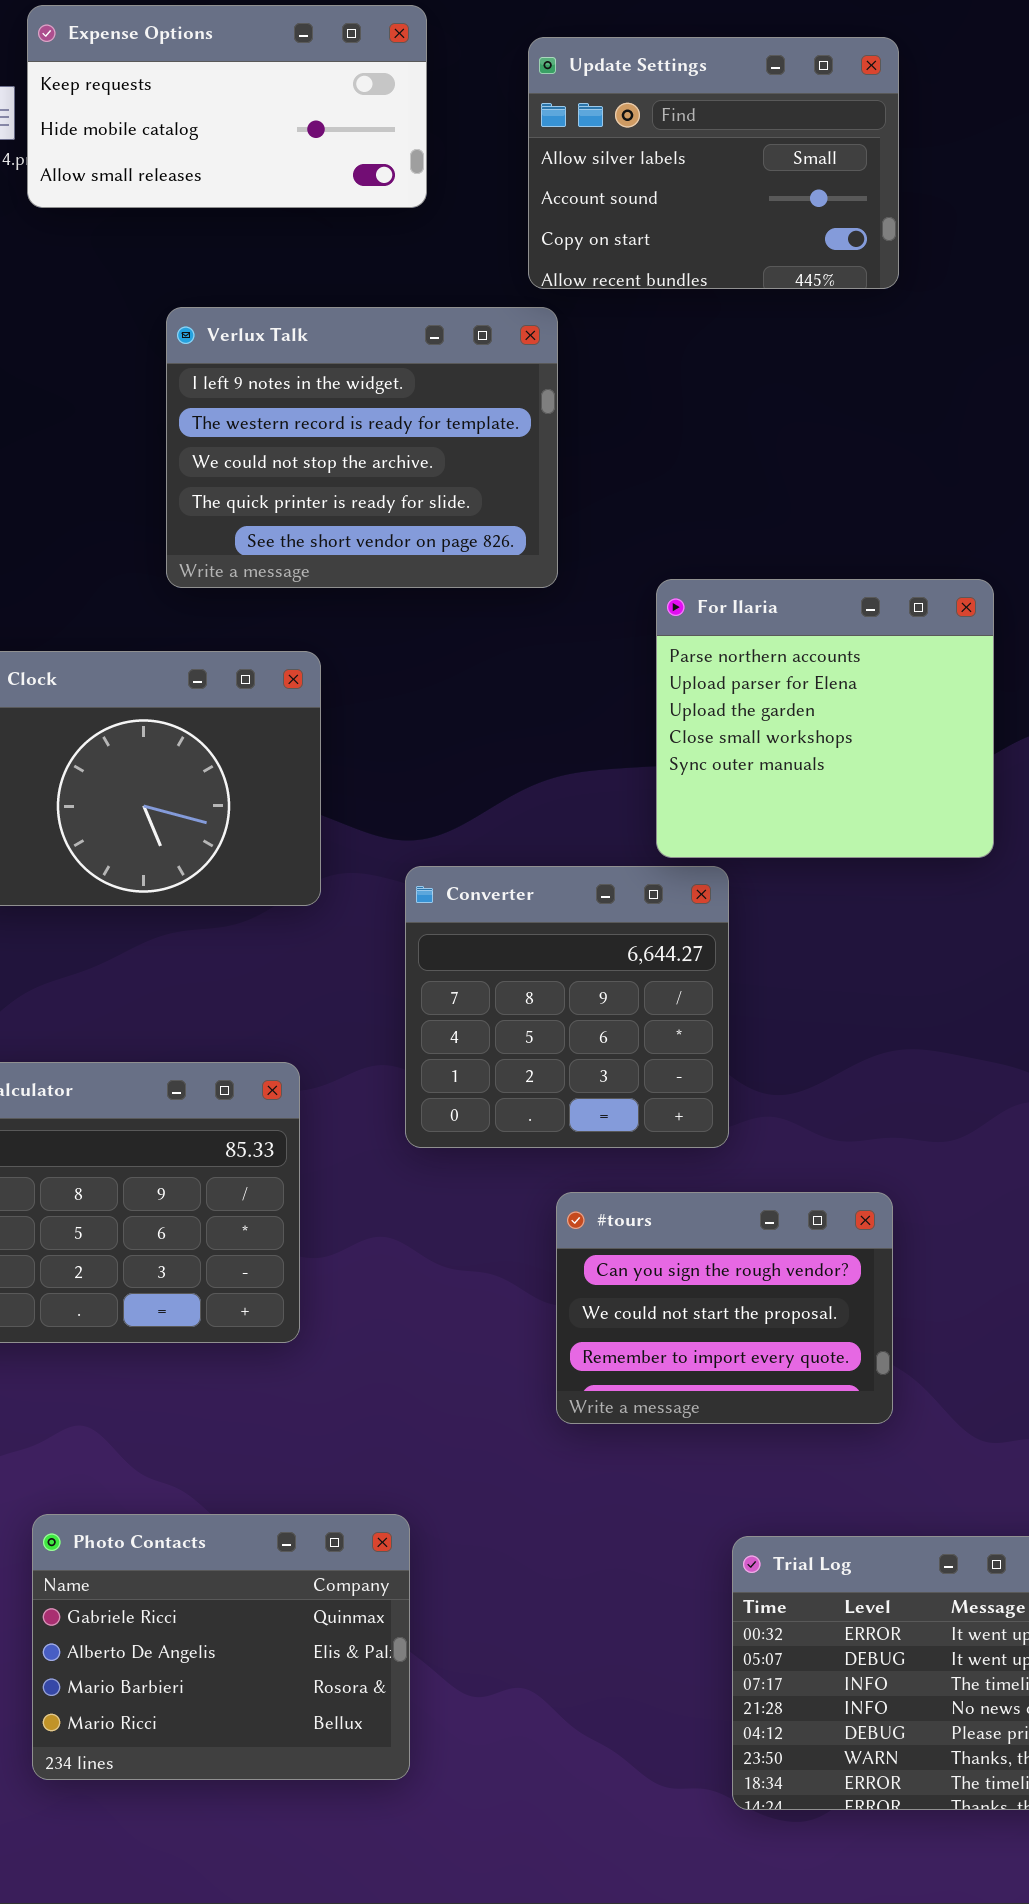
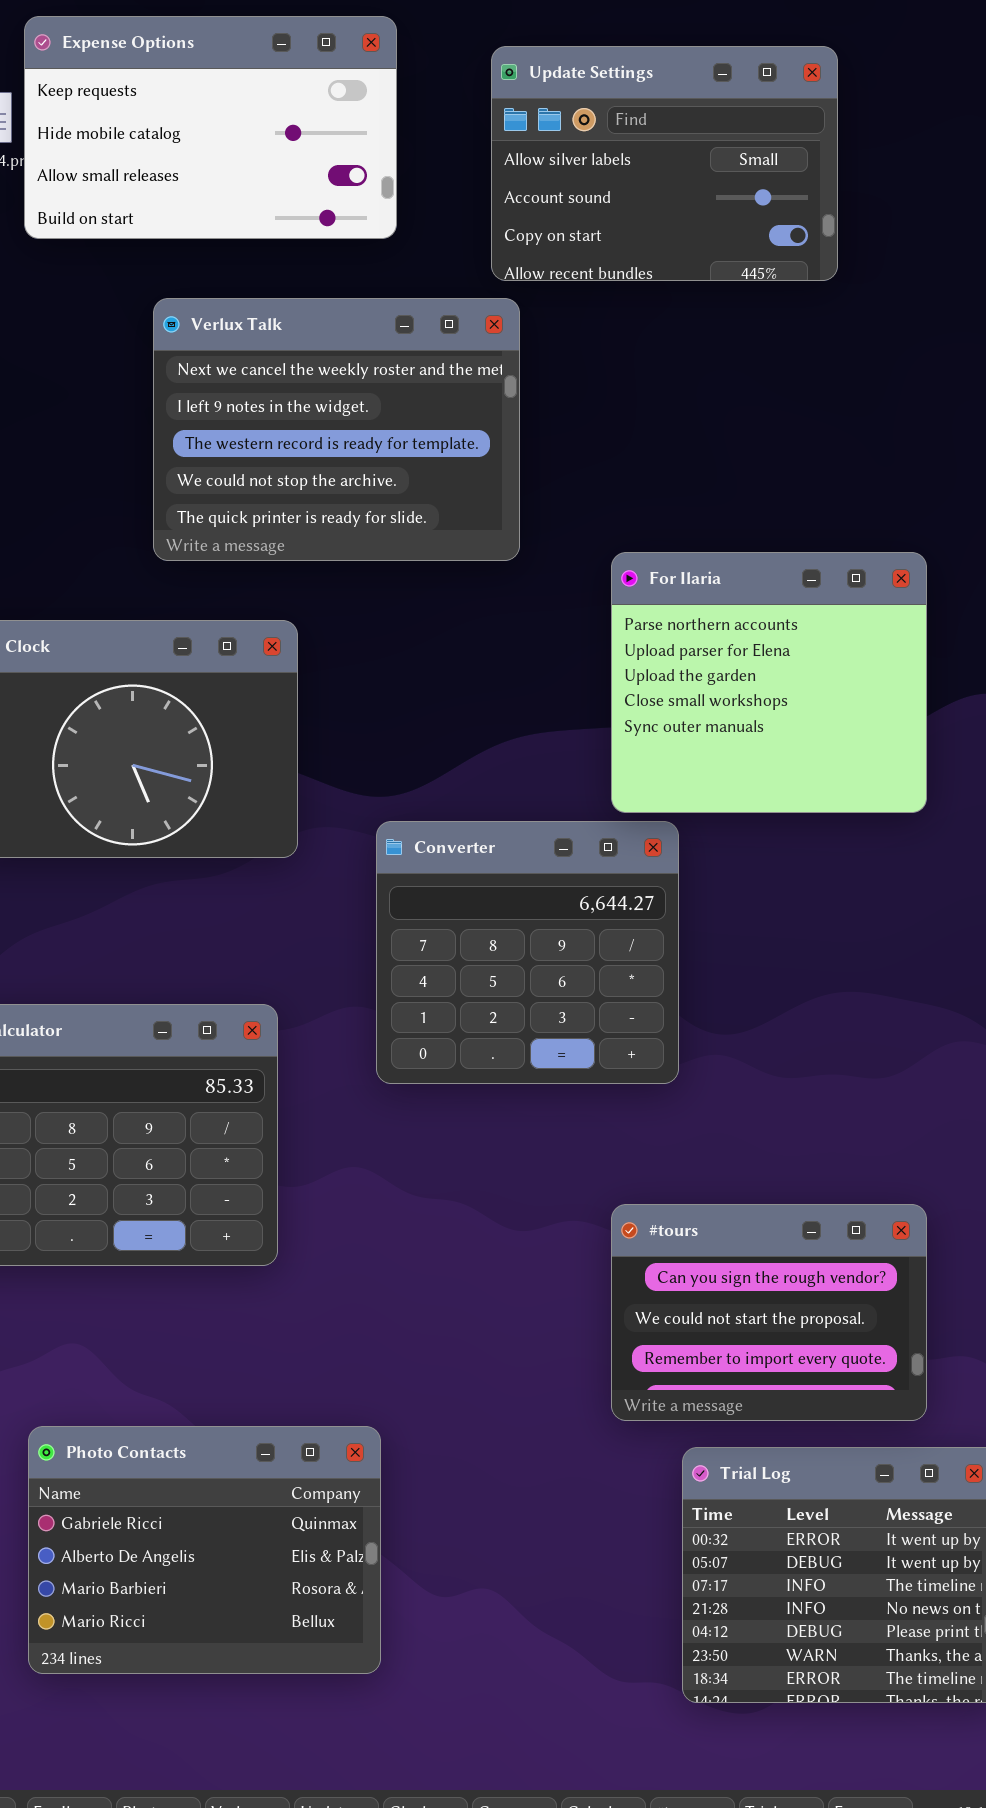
Expense Options: [27,5,427,208] -> [24,16,397,239], resized
Verlux Talk: [166,307,558,588] -> [153,298,520,561], scrolled up 1 row
#tours: [556,1192,893,1424] -> [611,1204,927,1421], moved

